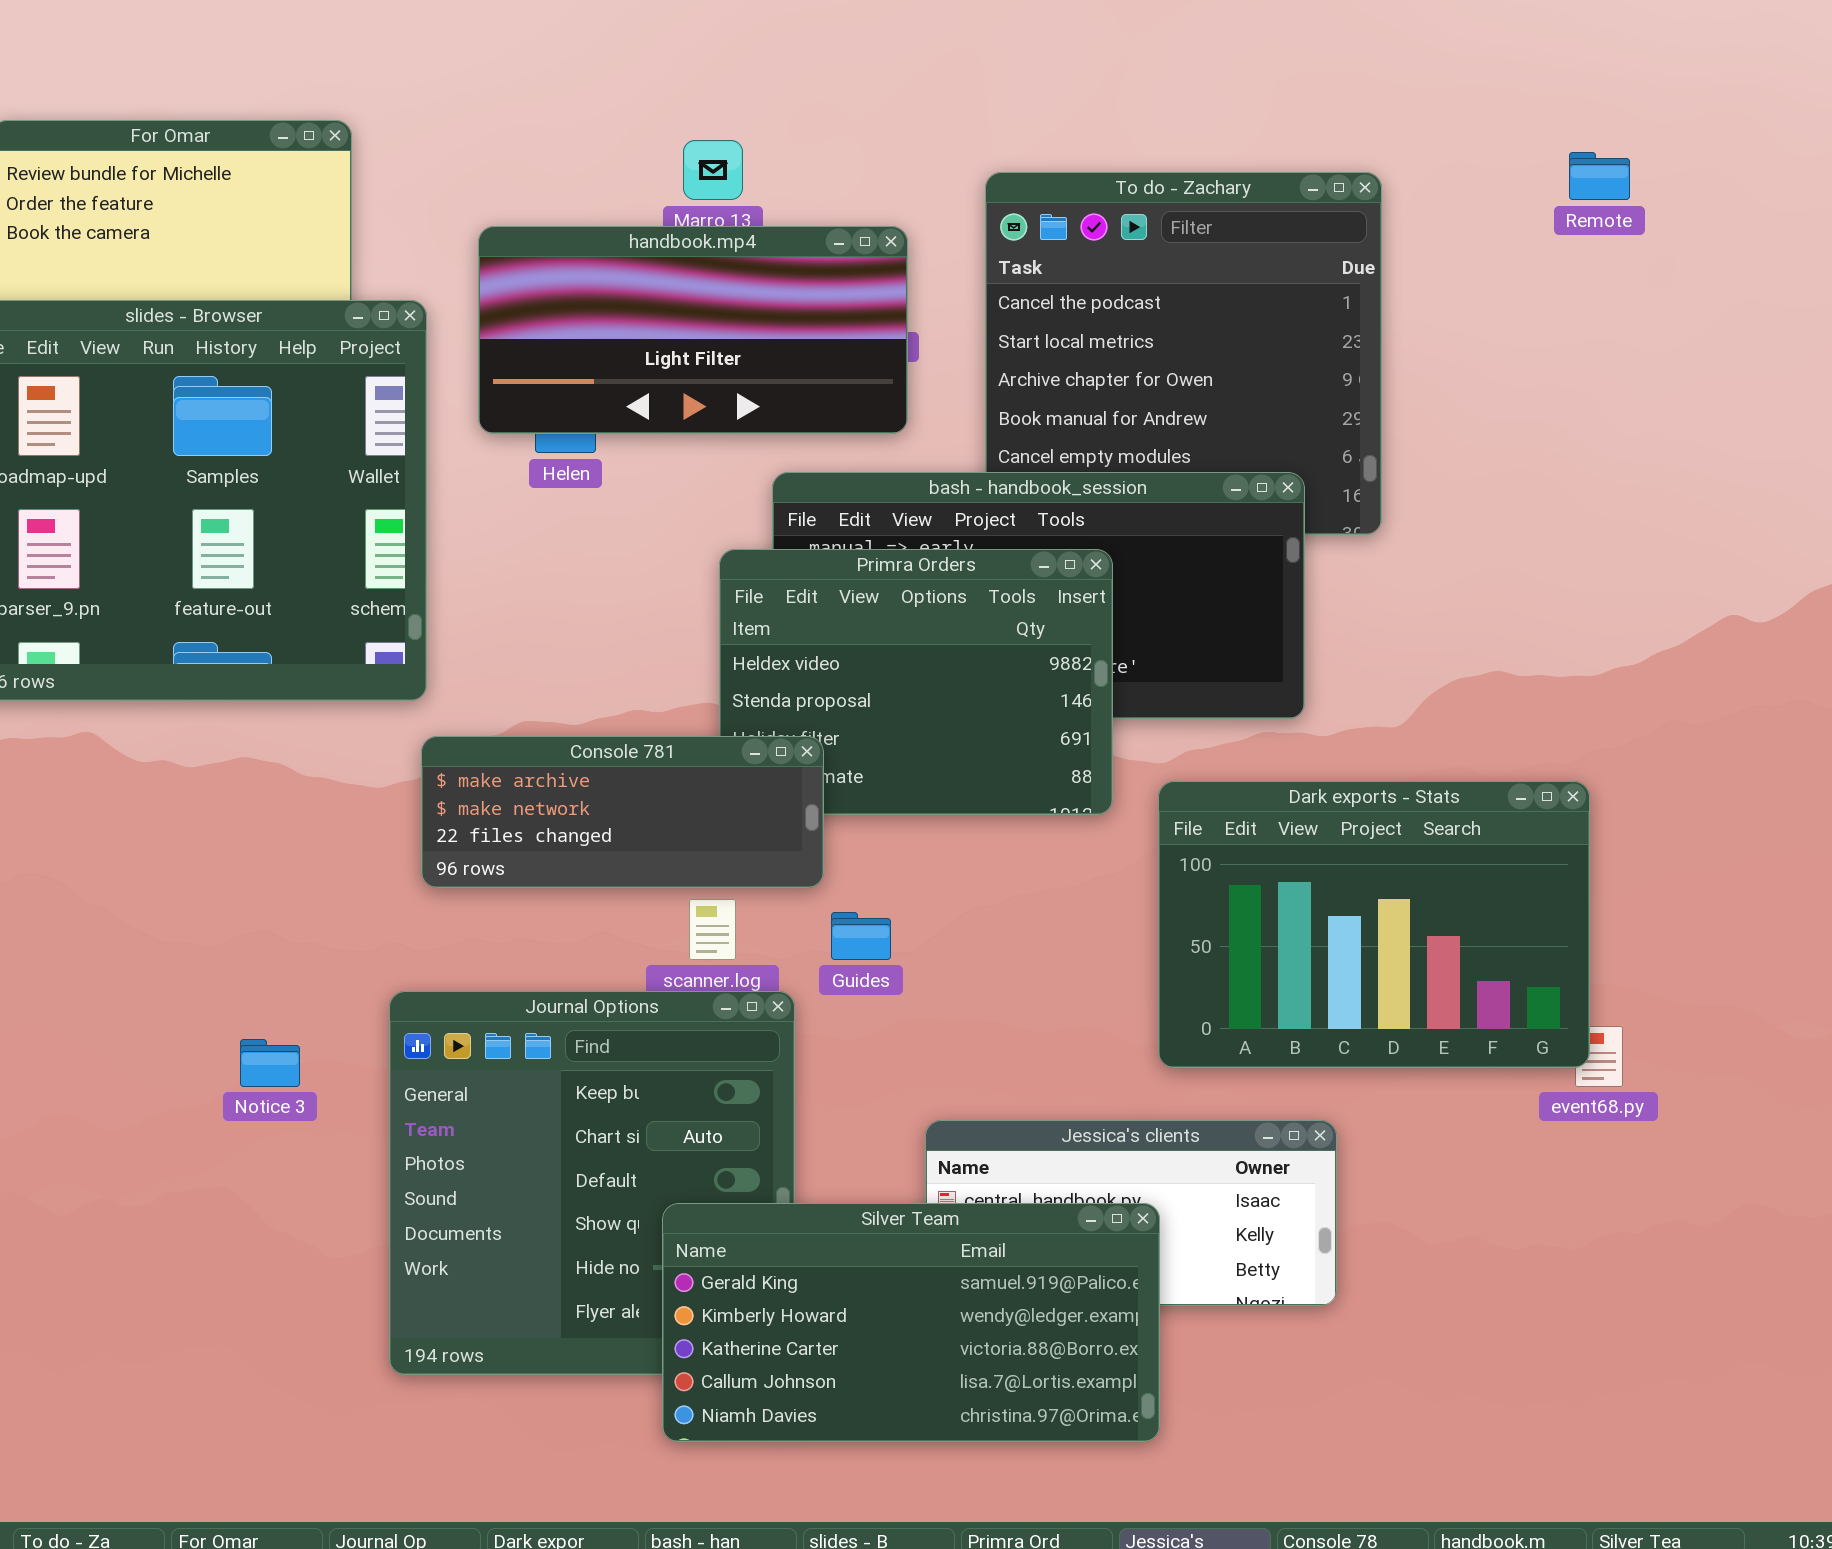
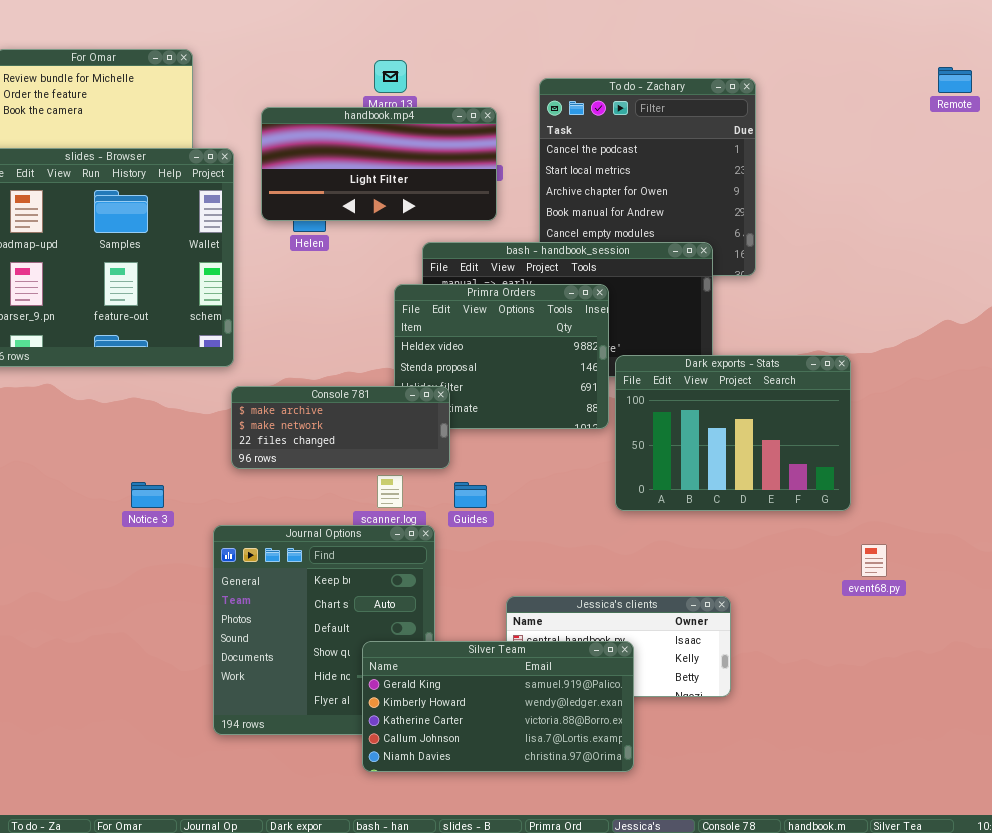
Remote: [1569,152,1630,200] -> [938,67,972,93], moved
Dark exports - Stats: [1158,781,1590,1068] -> [615,355,851,511], moved
Notice 3: [240,1039,300,1087] -> [131,482,164,508], moved

